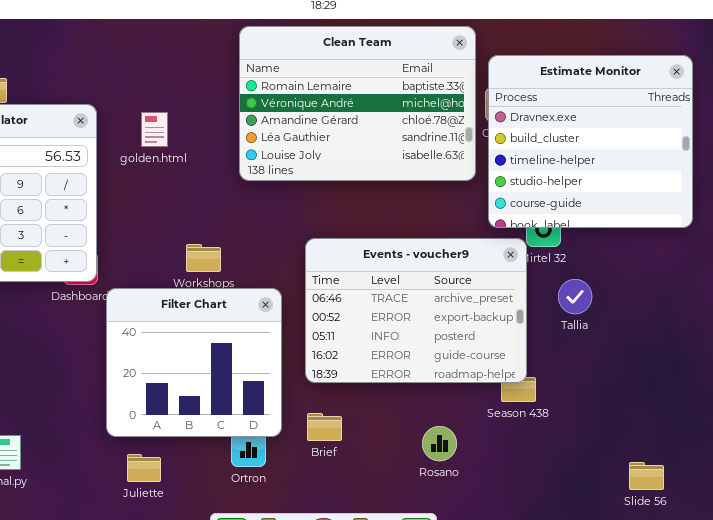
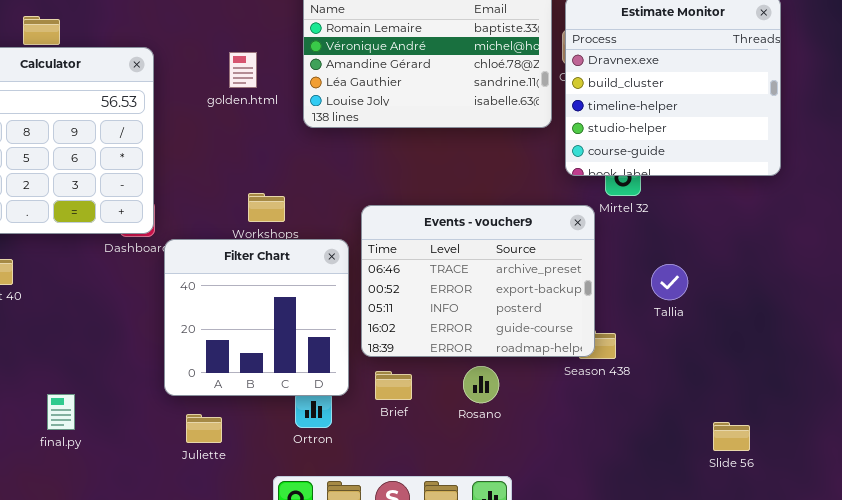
golden.html: [141,112,168,147] -> [229,52,257,88], moved
Events - voucher9: [305,238,527,383] -> [361,205,595,357], moved
Tallia: [558,279,592,314] -> [651,264,688,300], moved
Rosano: [422,426,457,461] -> [463,366,499,403], moved

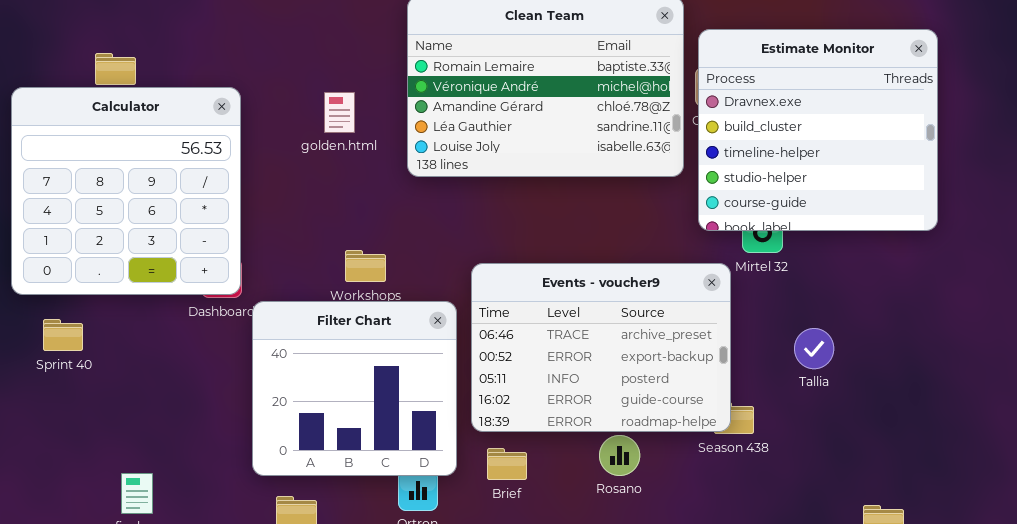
Rosano: [463,366,499,403] -> [599,435,640,476], moved

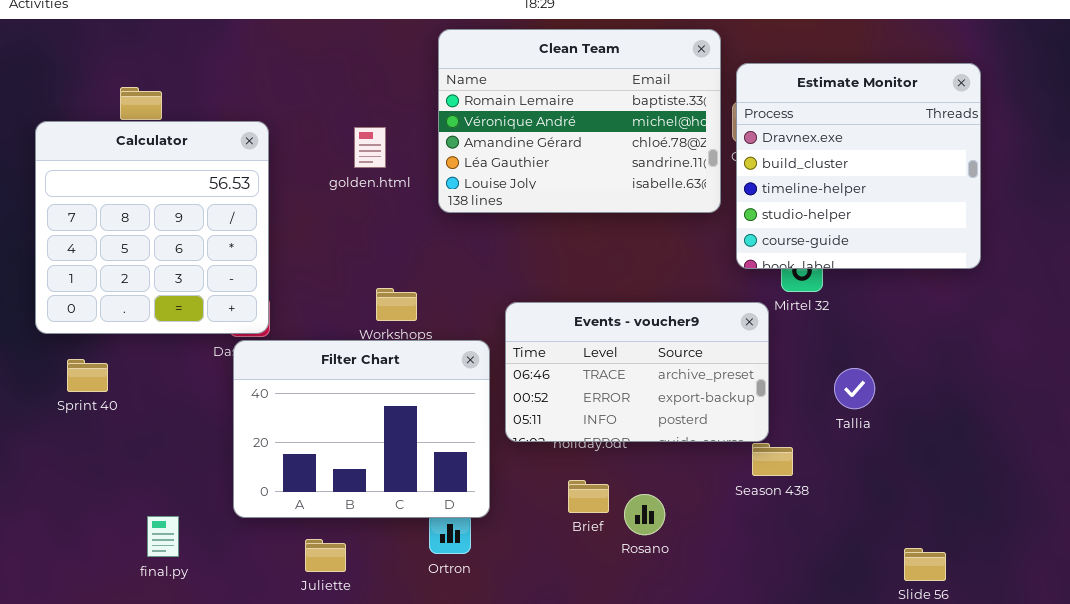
Events - voucher9: [471,263,731,432] -> [505,302,769,442], resized
Filter Chart: [252,301,457,476] -> [233,340,490,518], resized
Rosano: [599,435,640,476] -> [624,494,665,535], moved
Brief: [487,448,527,480] -> [568,480,609,513], moved

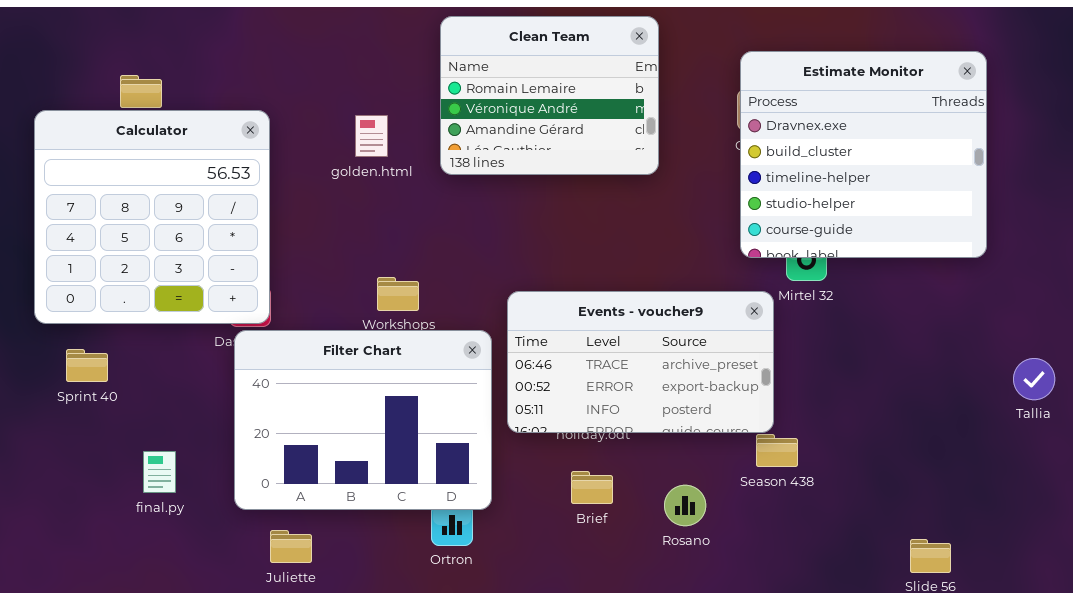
Clean Team: [438,29,721,213] -> [440,16,659,175], resized
Tallia: [834,368,875,409] -> [1013,358,1055,400], moved
Rosano: [624,494,665,535] -> [664,485,706,526], moved
final.py: [147,516,179,557] -> [143,451,176,493], moved
Juliette: [305,539,346,572] -> [270,530,312,563], moved

